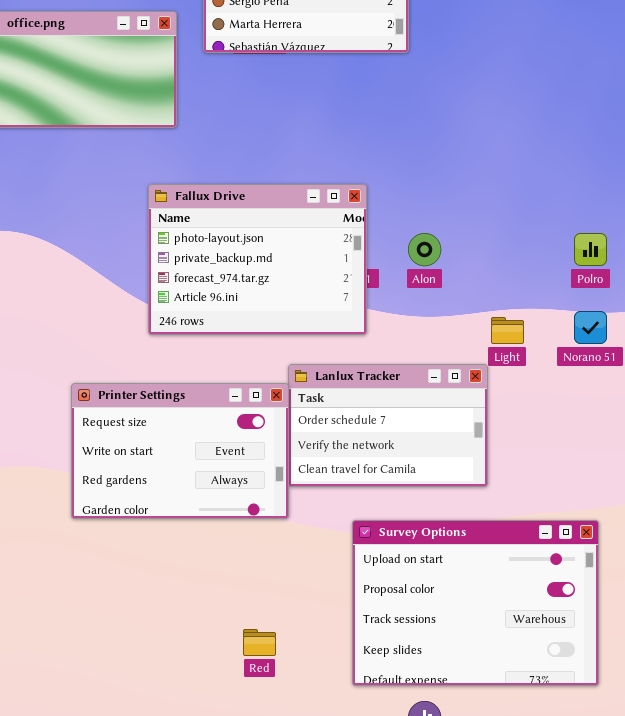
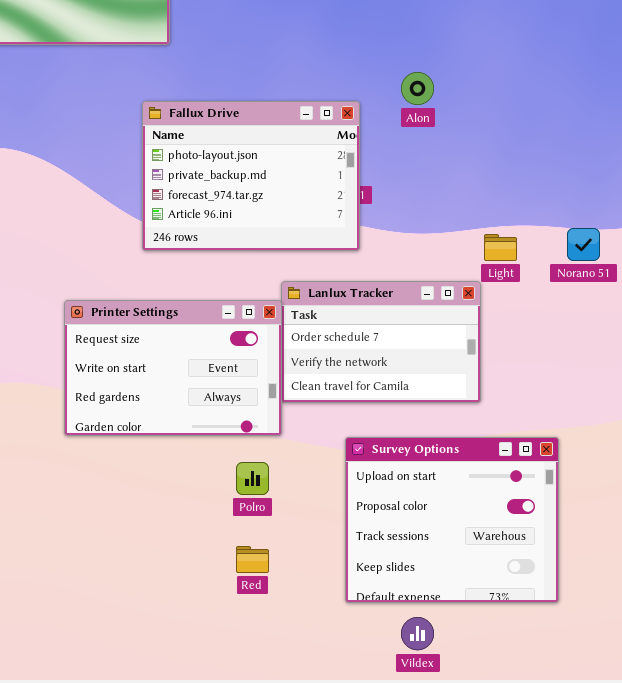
Alon: [408,233,441,266] -> [401,72,434,105], moved
Polro: [574,233,607,266] -> [236,462,269,495], moved
Survey Options: [352,520,599,686] -> [345,437,559,603], resized

